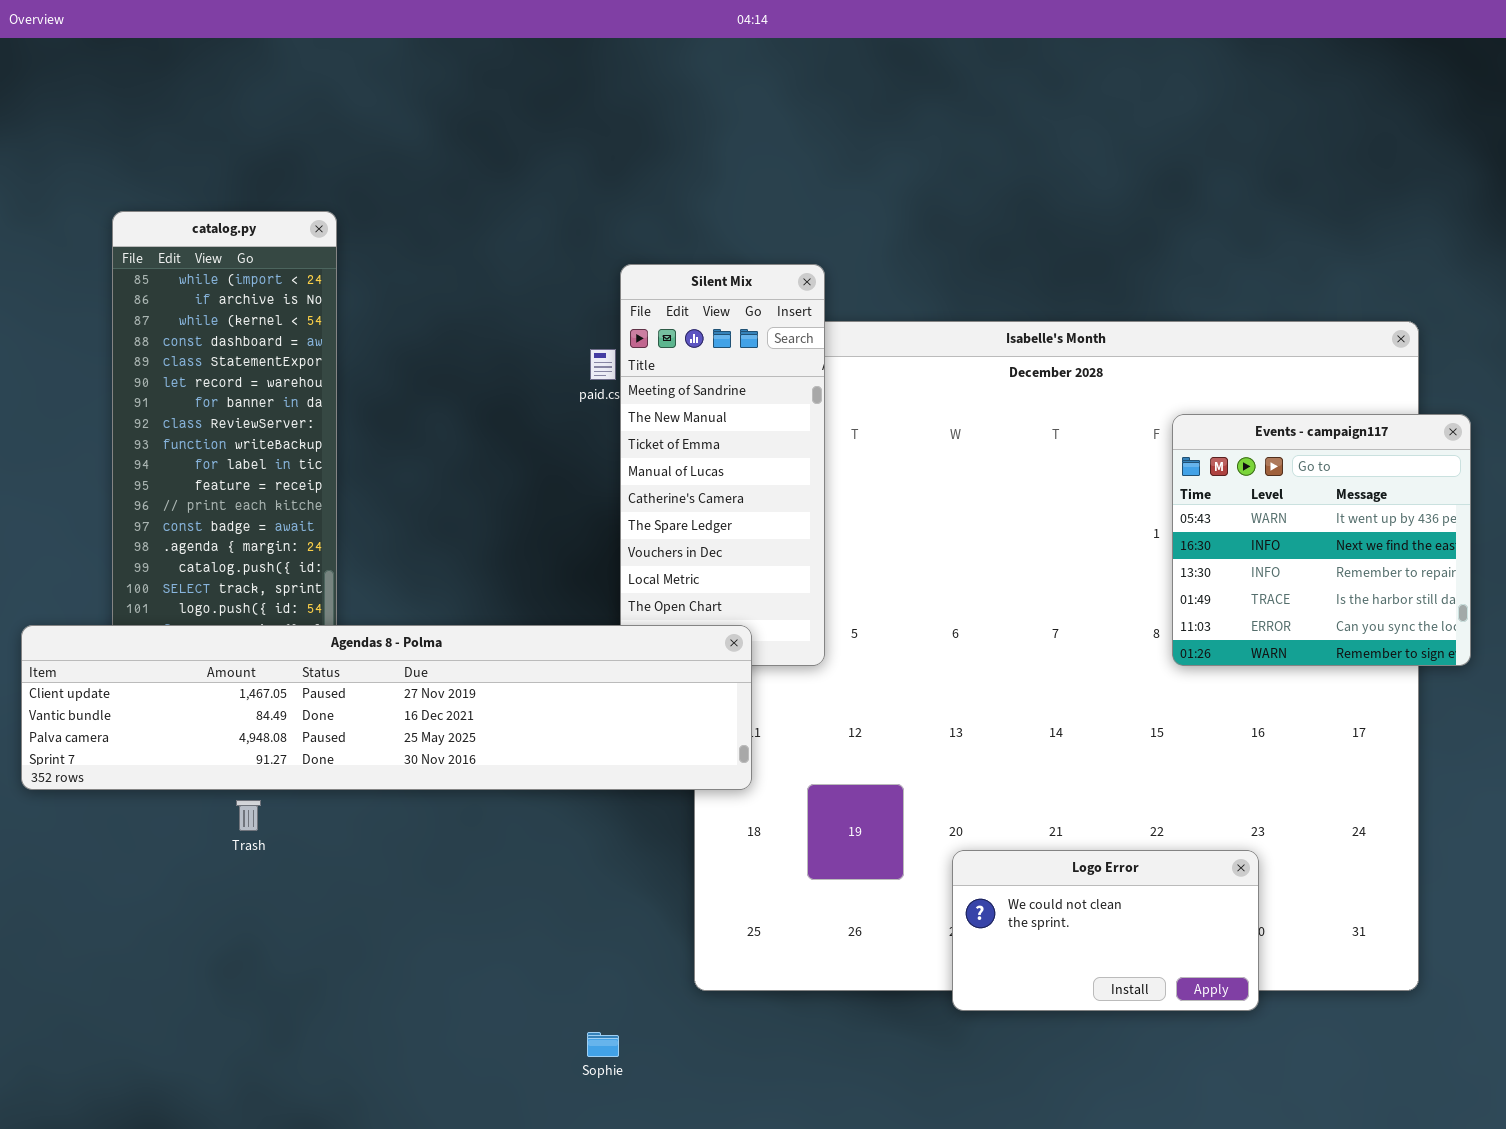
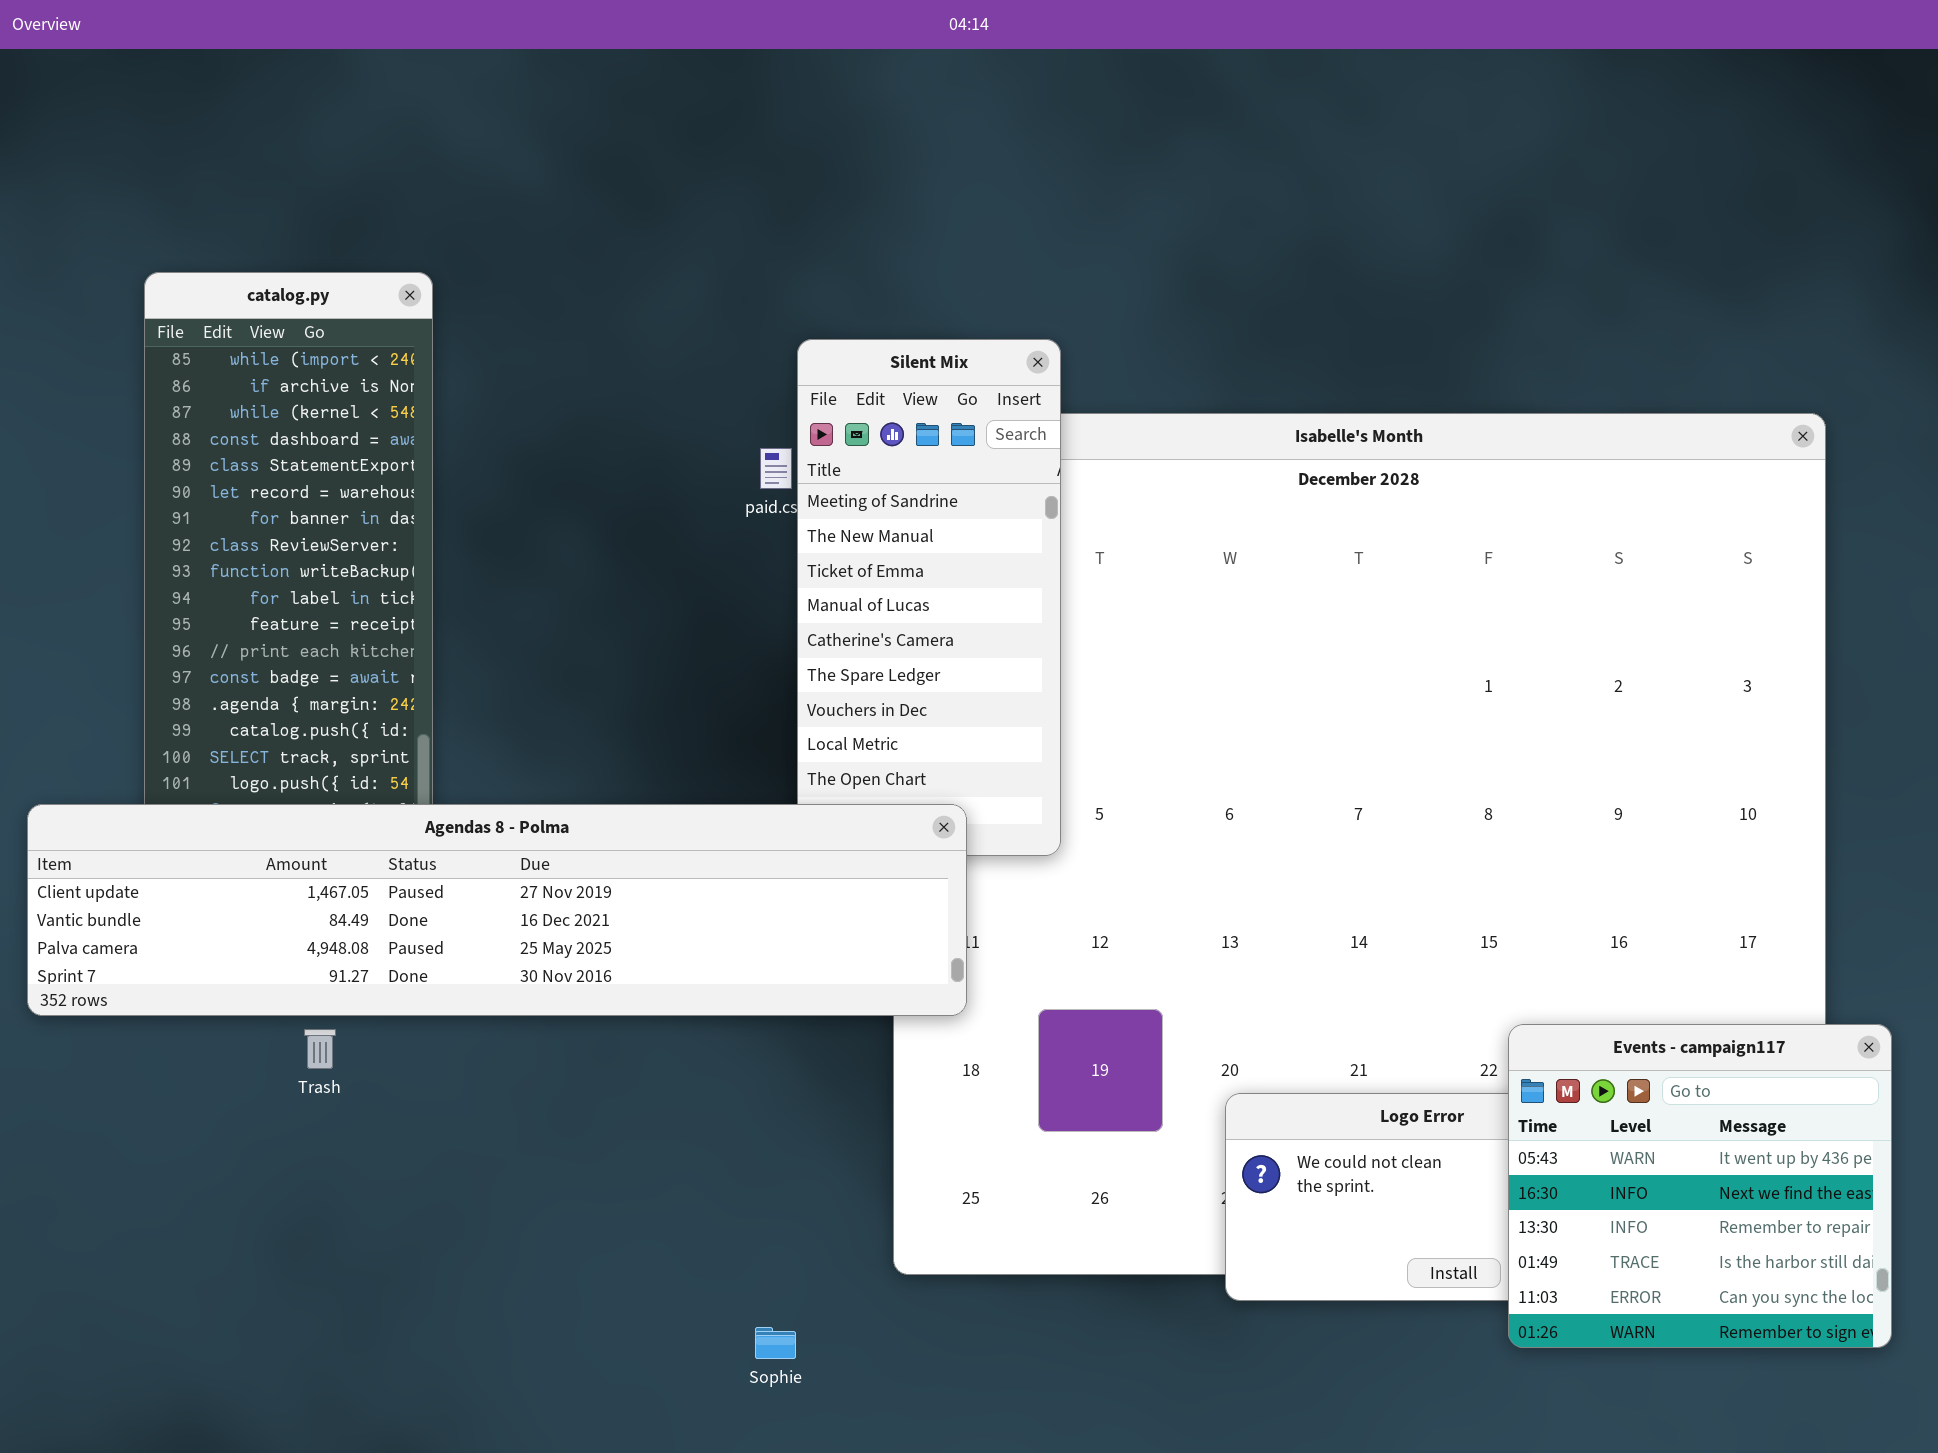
Events - campaign117: [1172,414,1471,666] -> [1508,1024,1892,1348], moved

